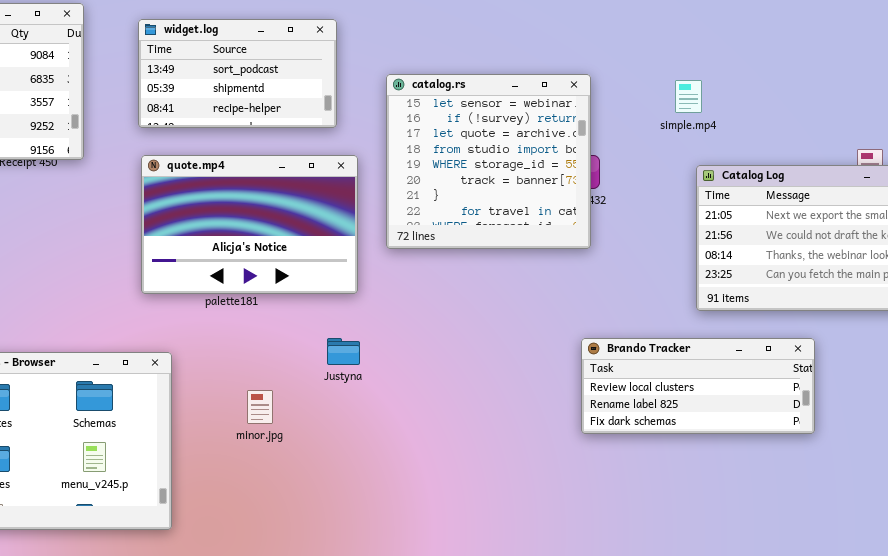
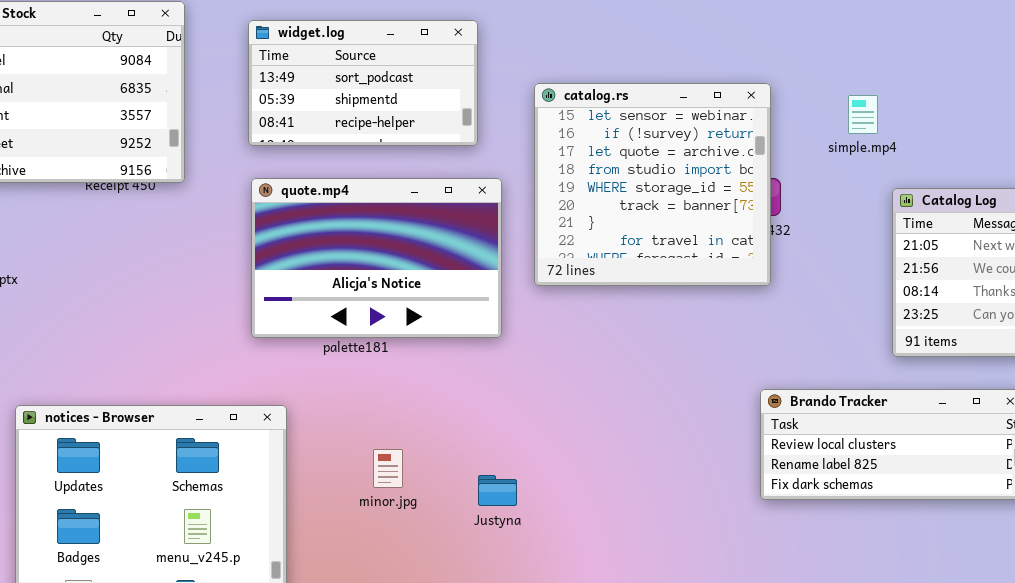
simple.mp4: [675,80,702,113] -> [848,95,878,134], moved
Justyna: [327,338,360,365] -> [478,475,517,506], moved

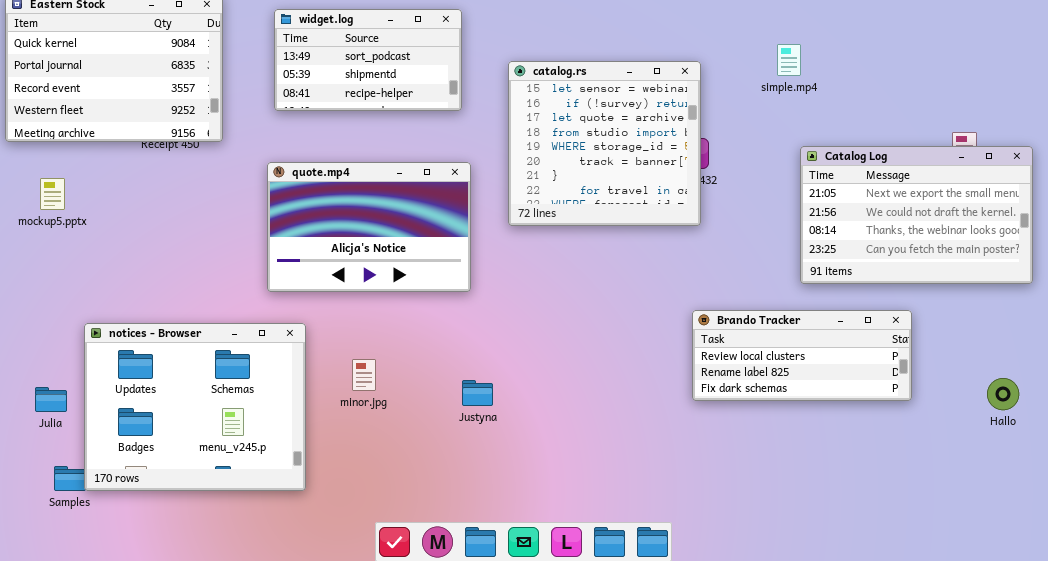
simple.mp4: [848,95,878,134] -> [777,44,801,76], moved
quote.mp4: [251,178,502,338] -> [267,162,471,292], moved
minor.jpg: [373,449,403,488] -> [352,359,376,391], moved

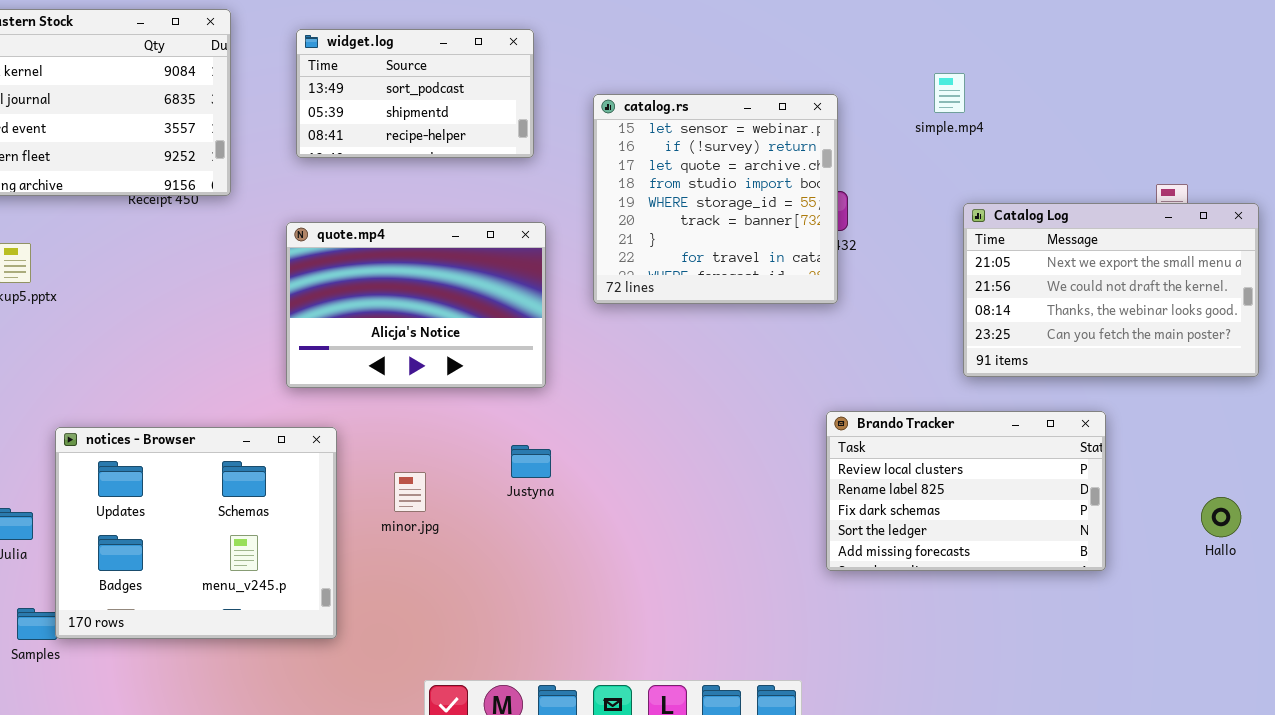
Brando Tracker: [692,310,912,401] -> [826,411,1106,571], resized
Justyna: [462,380,493,406] -> [511,445,551,478], moved

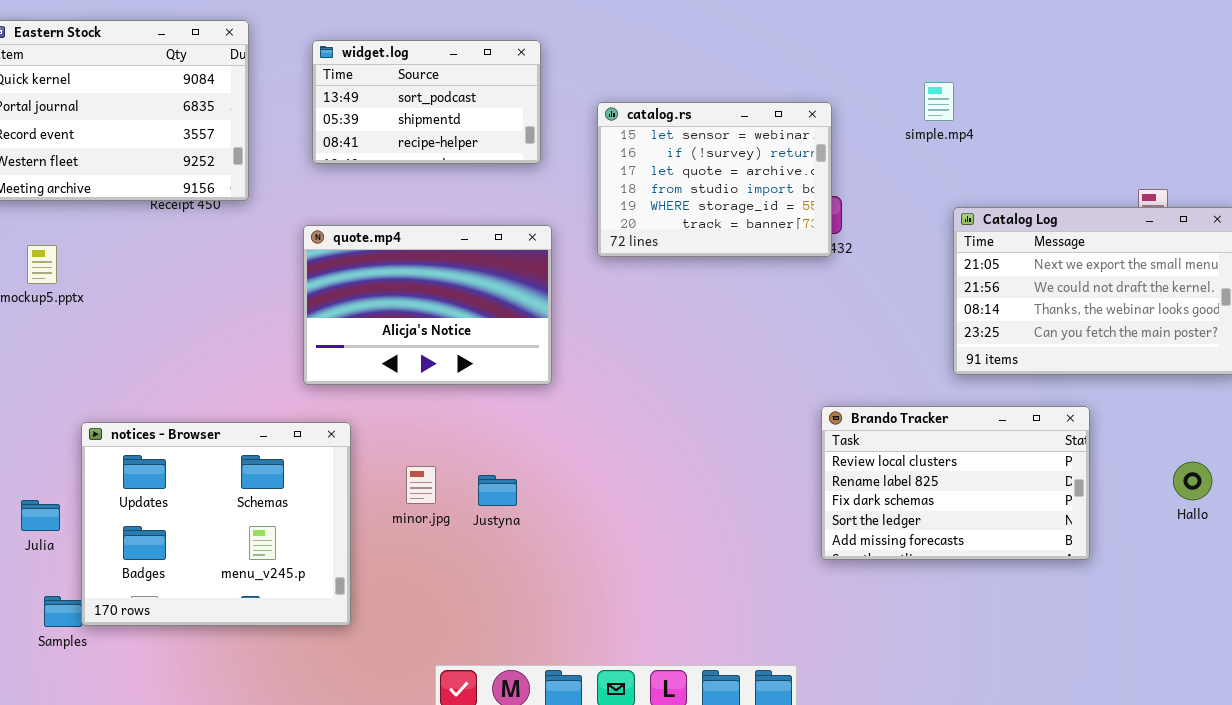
catalog.rs: [593,94,838,304] -> [597,102,832,257], resized
Justyna: [511,445,551,478] -> [478,475,517,506], moved
Hallo: [1201,497,1241,537] -> [1173,462,1212,500], moved

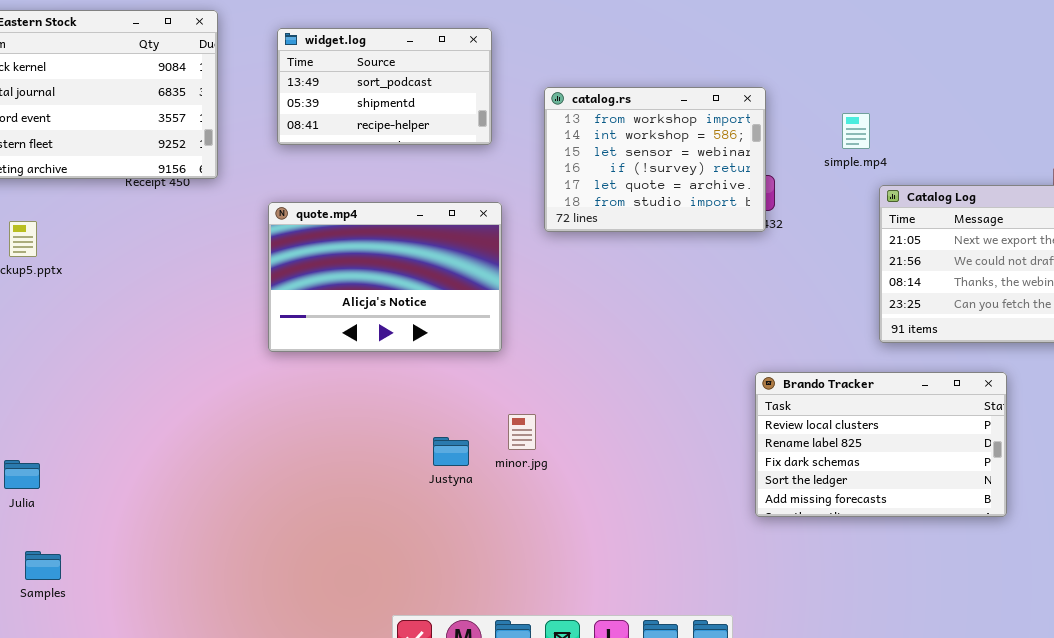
simple.mp4: [924,82,954,121] -> [842,113,870,149], moved
catalog.rs: [597,102,832,257] -> [544,87,766,232], scrolled up 2 rows
notices - Browser: [81,422,351,626] -> none, closed
minor.jpg: [406,466,436,504] -> [508,414,536,450], moved

